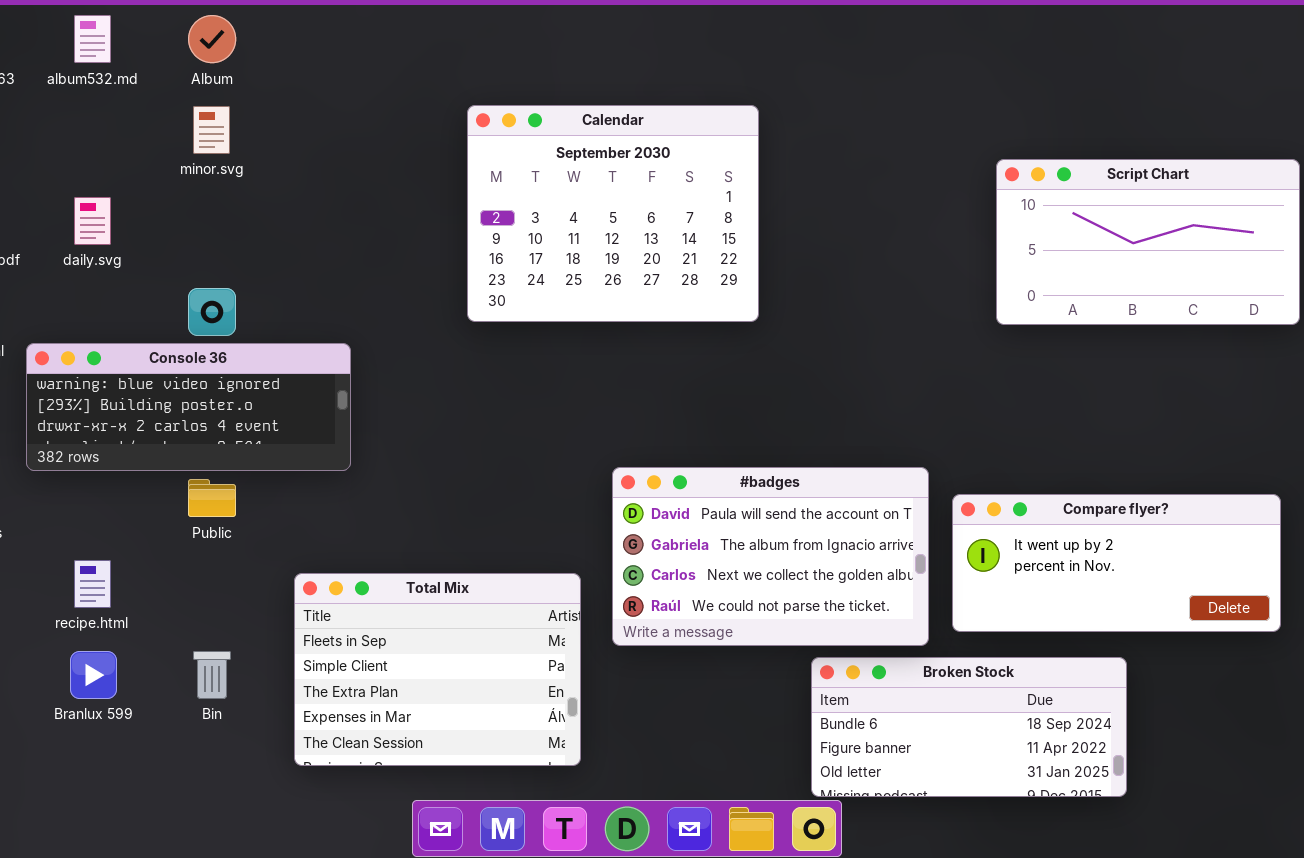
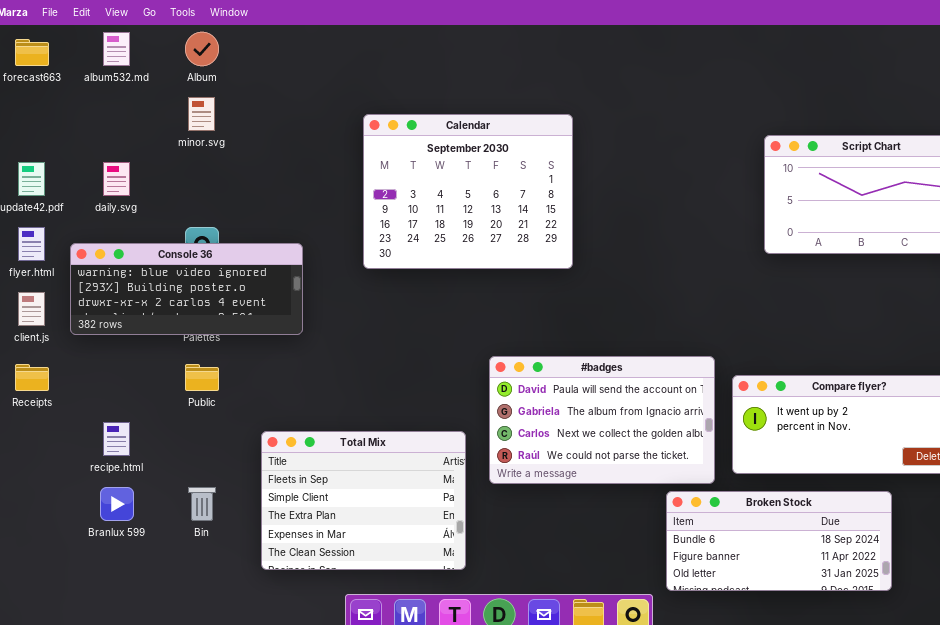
Calendar: [467,105,759,322] -> [363,114,573,269], moved
Console 36: [26,343,351,471] -> [70,243,303,335], moved
Broken Stock: [811,657,1127,797] -> [666,491,892,591], moved

